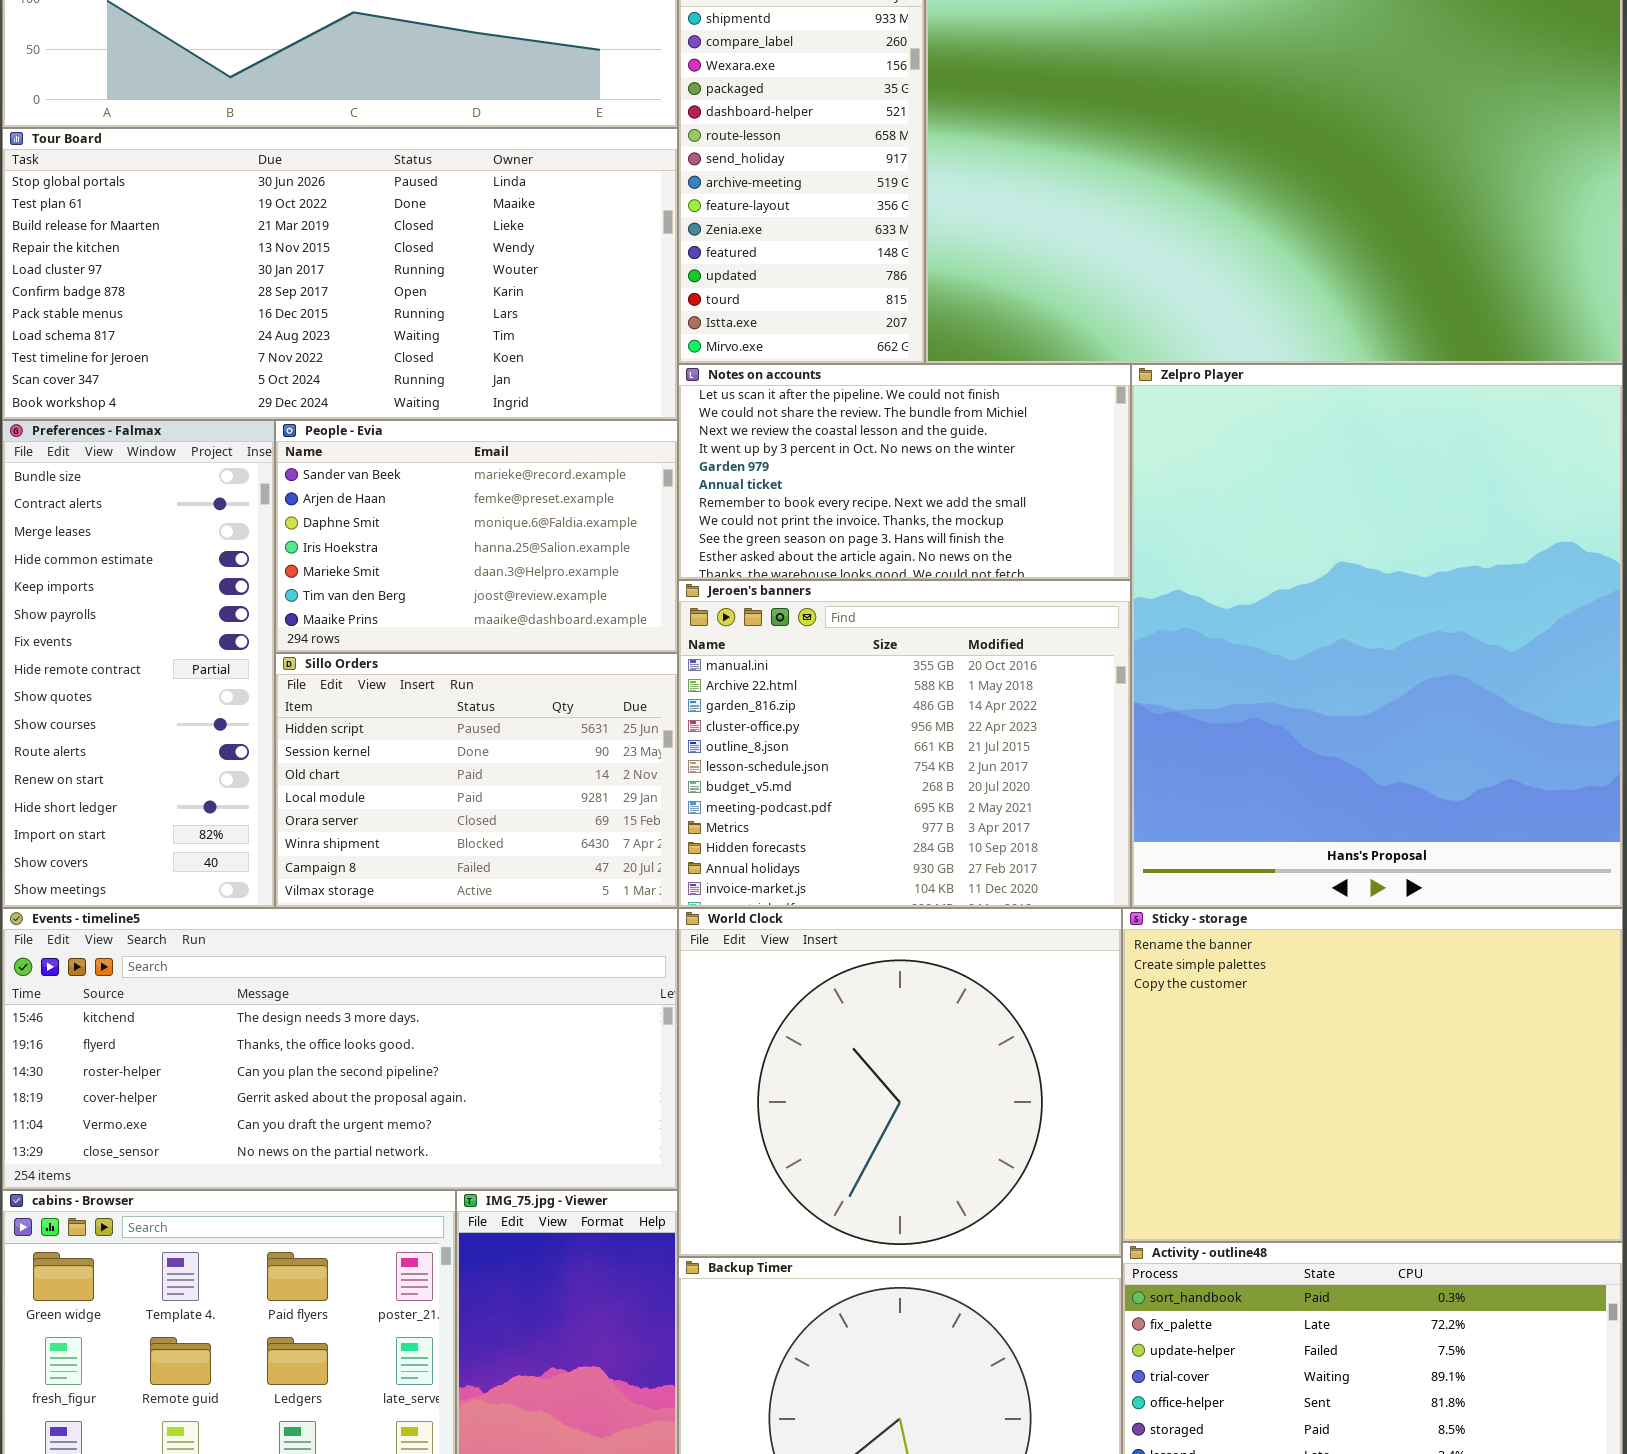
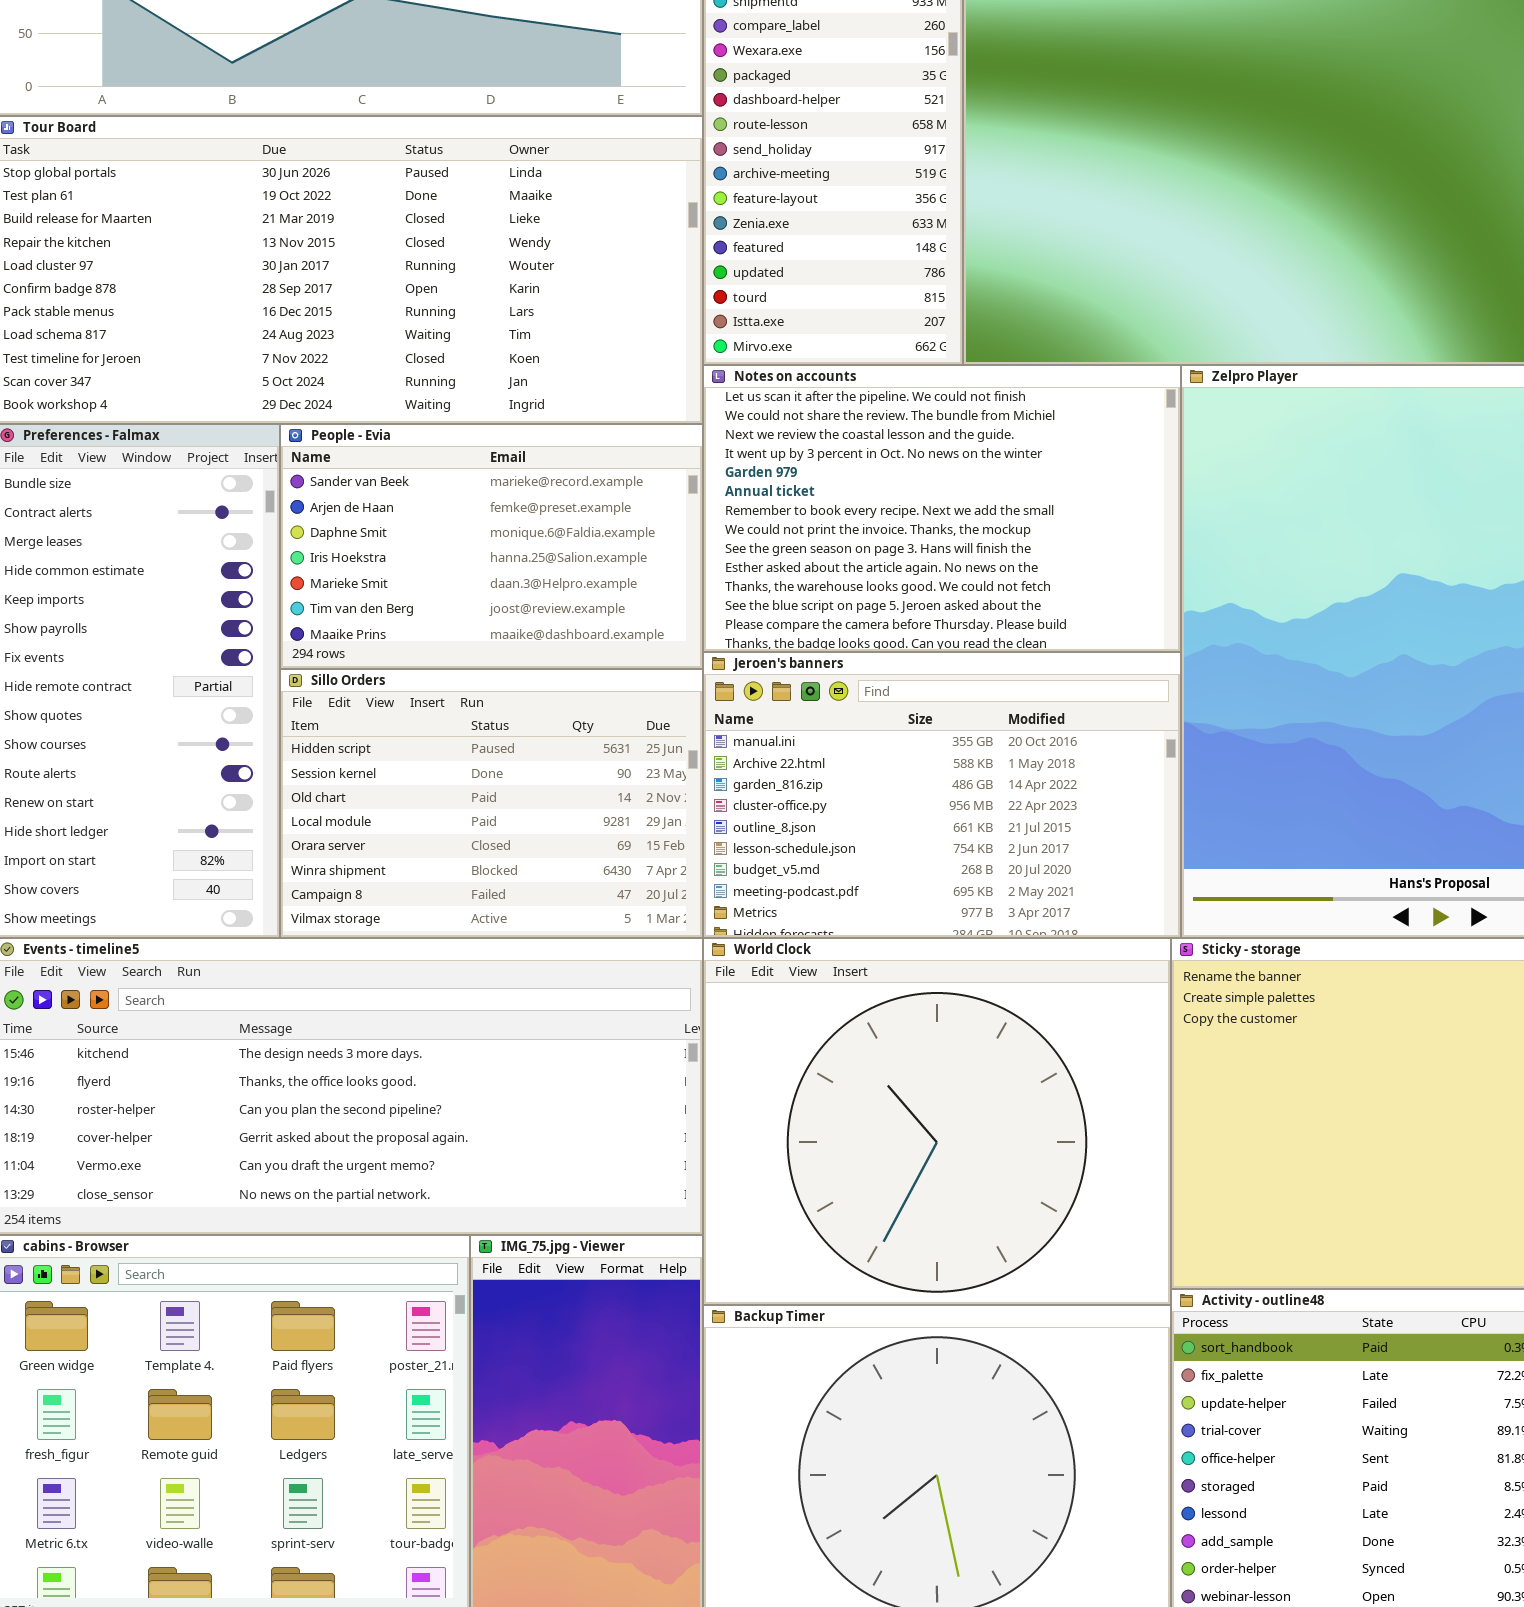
Notes on accounts: [678,364,1131,580] -> [703,365,1181,652], resized
Jeroen's banners: [678,580,1131,908] -> [703,652,1181,938], resized

